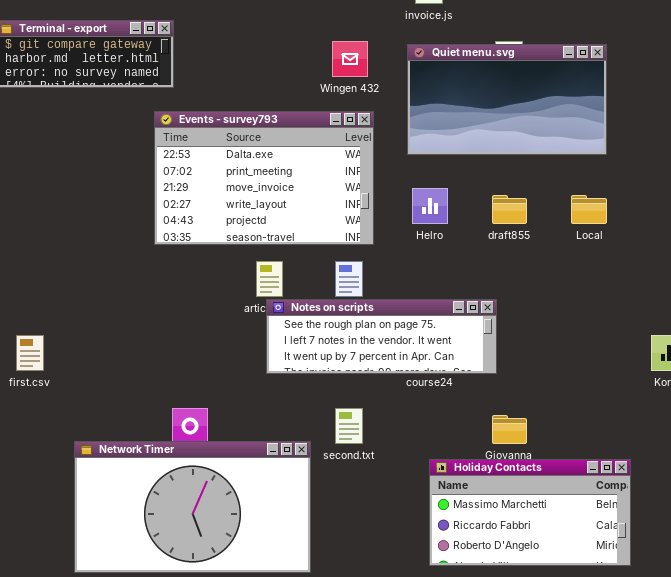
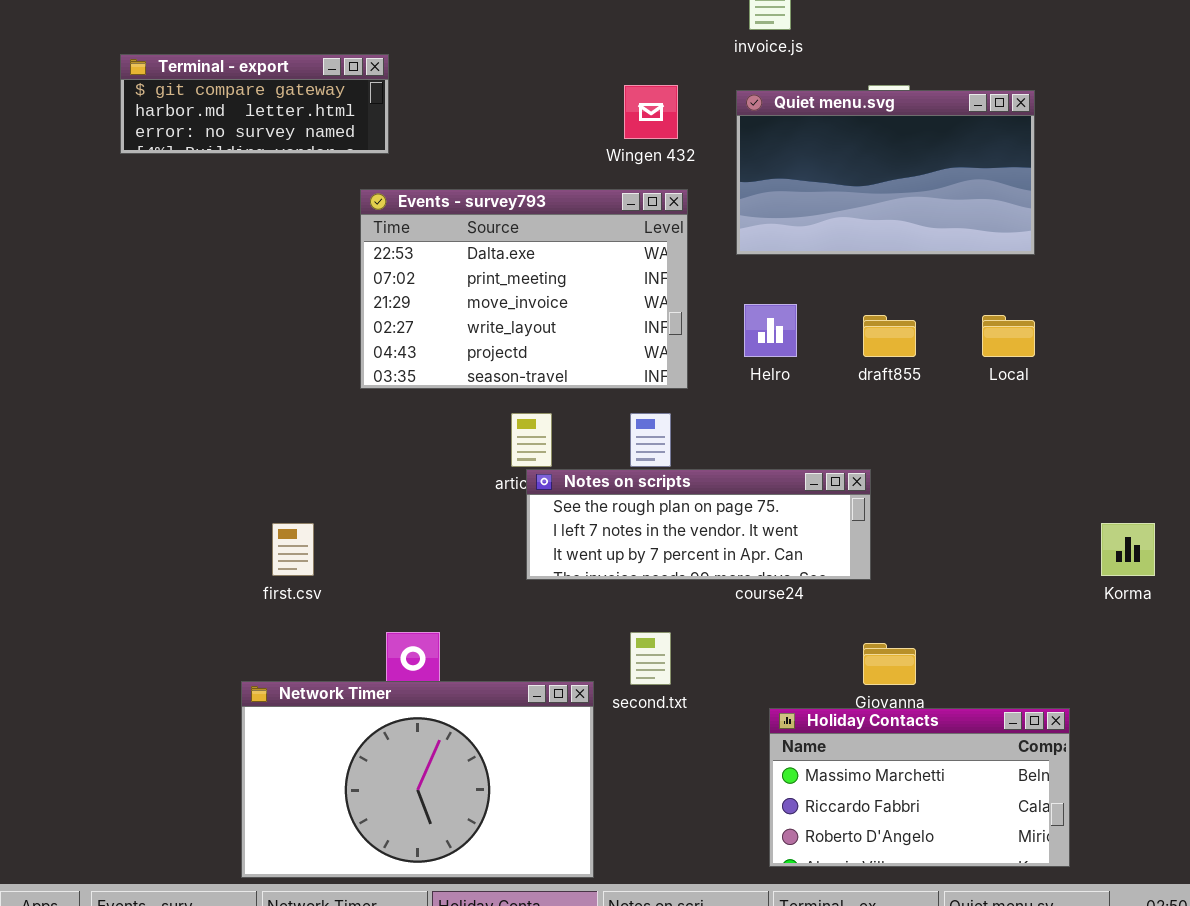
first.csv: [16,335,44,371] -> [272,523,314,576], moved

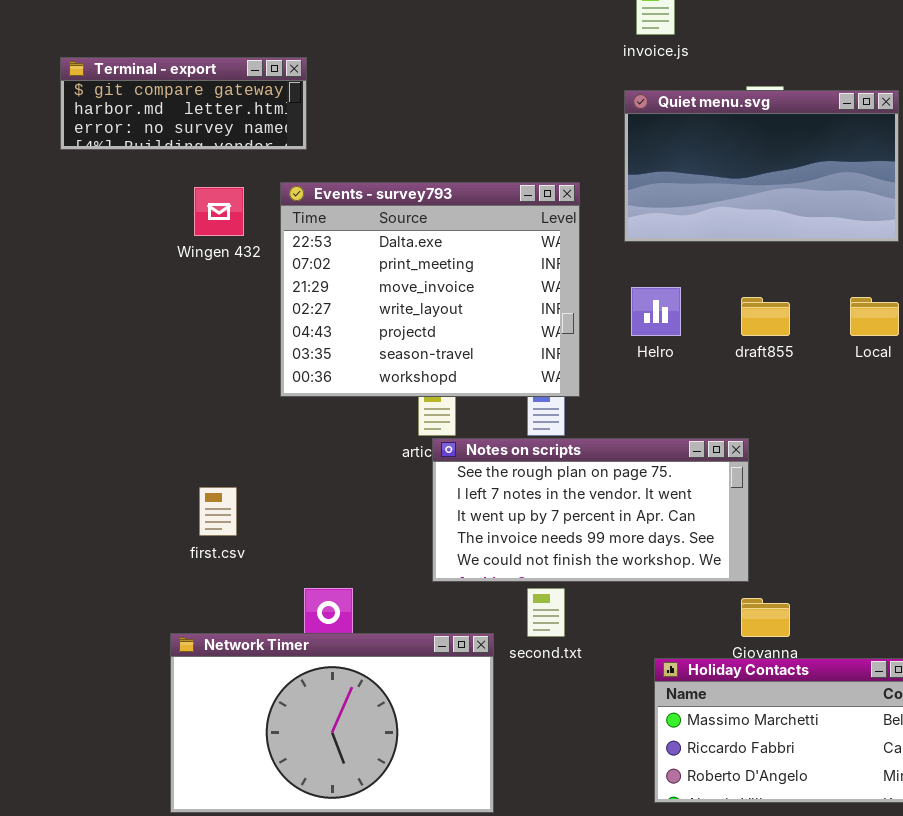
Wingen 432: [624,85,678,139] -> [194,187,244,236], moved
Events - survey793: [360,189,688,389] -> [280,182,580,397], resized
Notes on scripts: [526,469,871,580] -> [432,438,749,582], resized

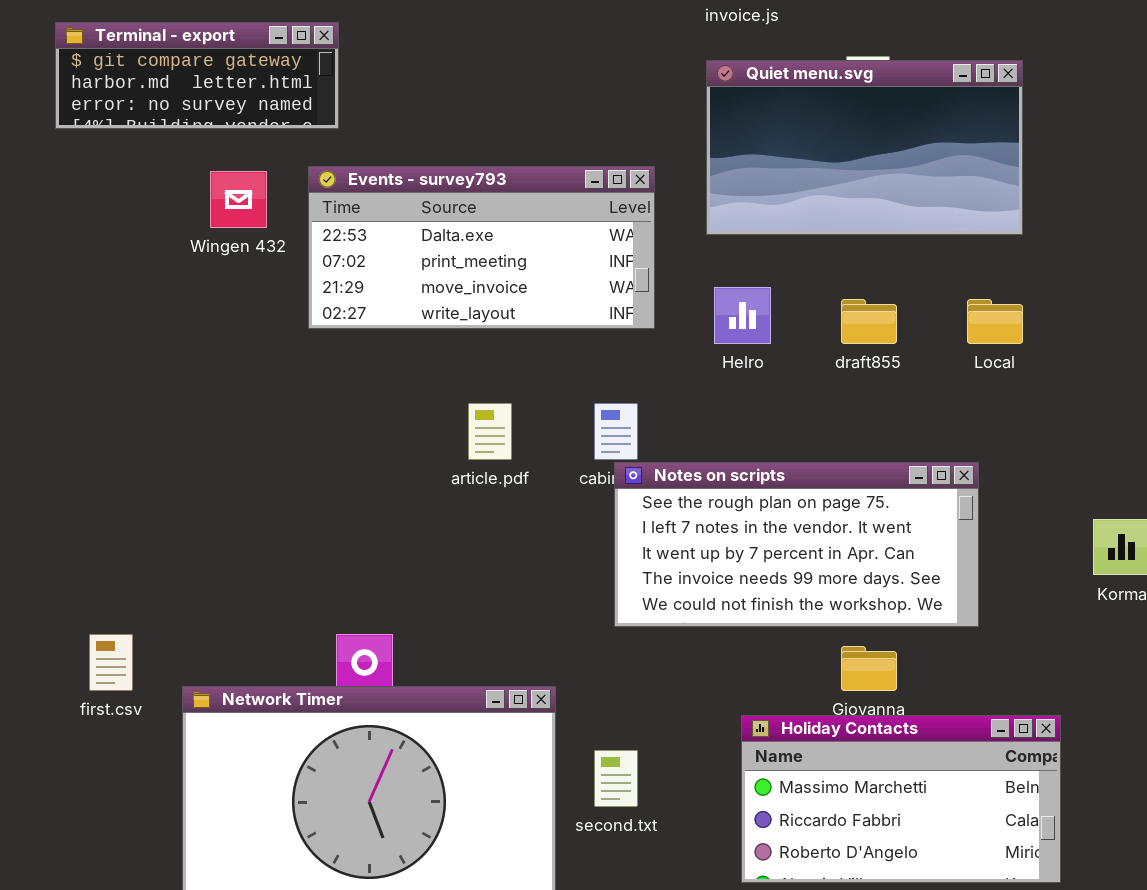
Events - survey793: [280,182,580,397] -> [308,166,655,329], resized
Notes on scripts: [432,438,749,582] -> [614,462,979,627], moved
first.csv: [199,487,237,536] -> [89,634,133,691], moved
second.txt: [527,588,565,637] -> [594,750,638,807], moved

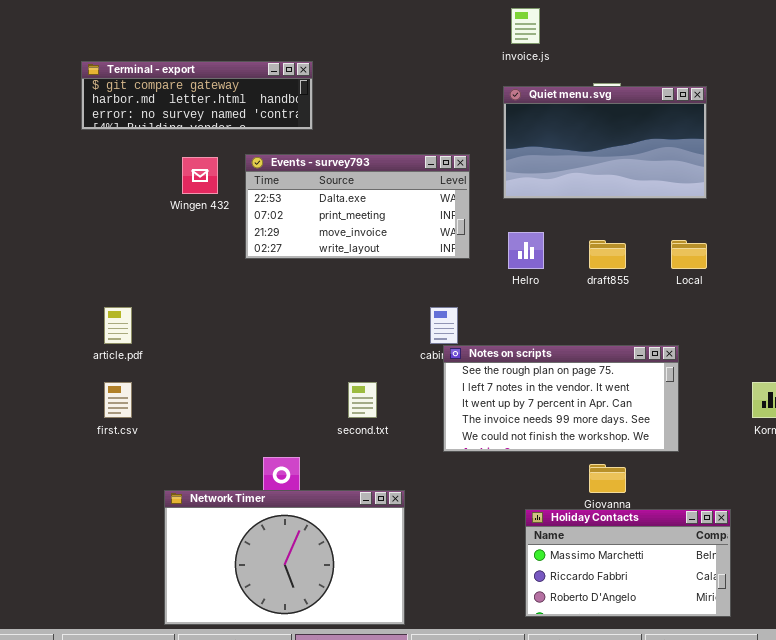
Terminal - export: [55,22,339,129] -> [81,61,313,130], resized
article.pdf: [468,403,512,460] -> [104,307,132,344], moved
first.csv: [89,634,133,691] -> [104,382,132,418], moved
second.txt: [594,750,638,807] -> [348,382,377,418], moved

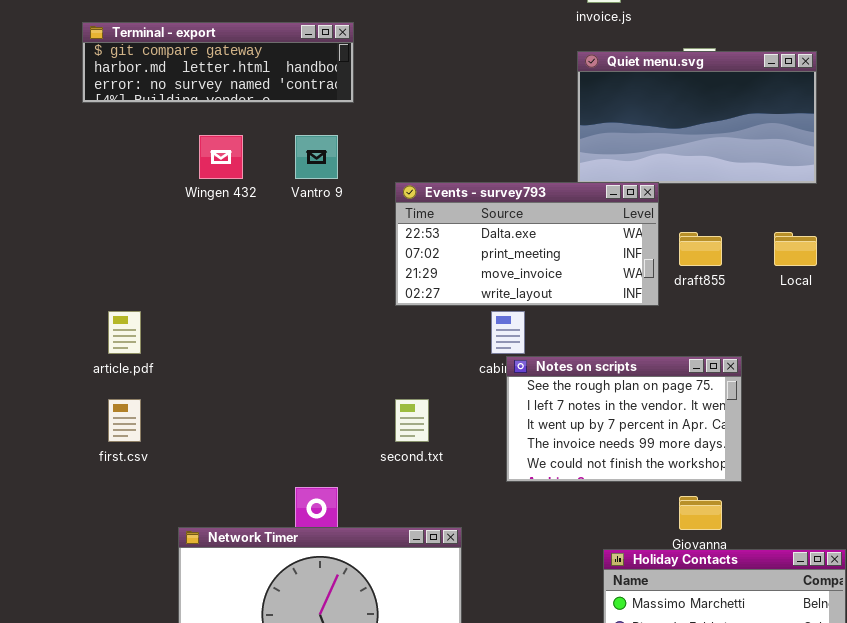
Events - survey793: [245,154,470,259] -> [395,182,659,306], moved
Notes on scripts: [443,345,679,452] -> [506,356,742,482], resized

